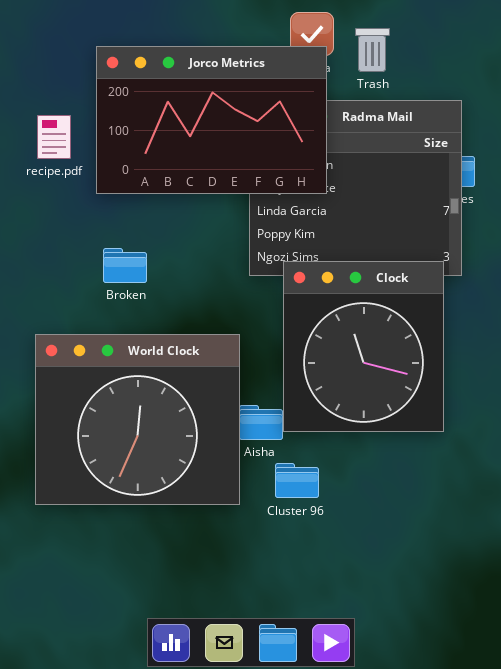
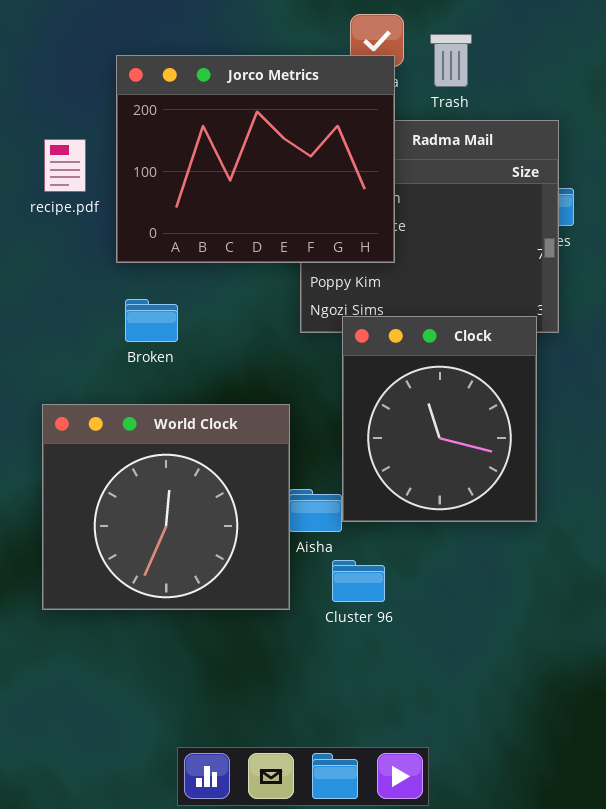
Jorco Metrics: [96,46,327,194] -> [116,55,395,263], resized

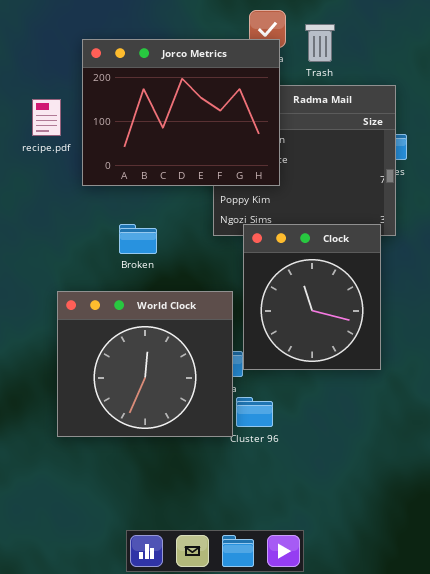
Broken: [125,299,178,342] -> [119,224,157,254], moved
World Clock: [42,404,290,610] -> [57,291,233,437], moved

